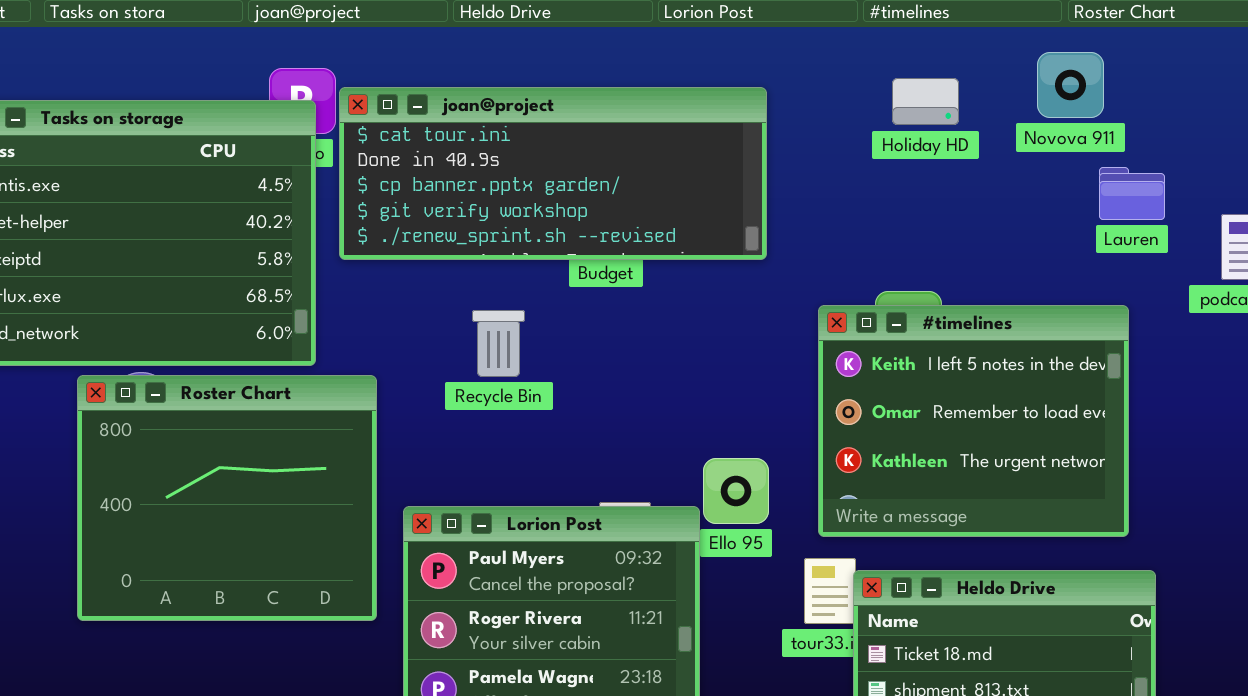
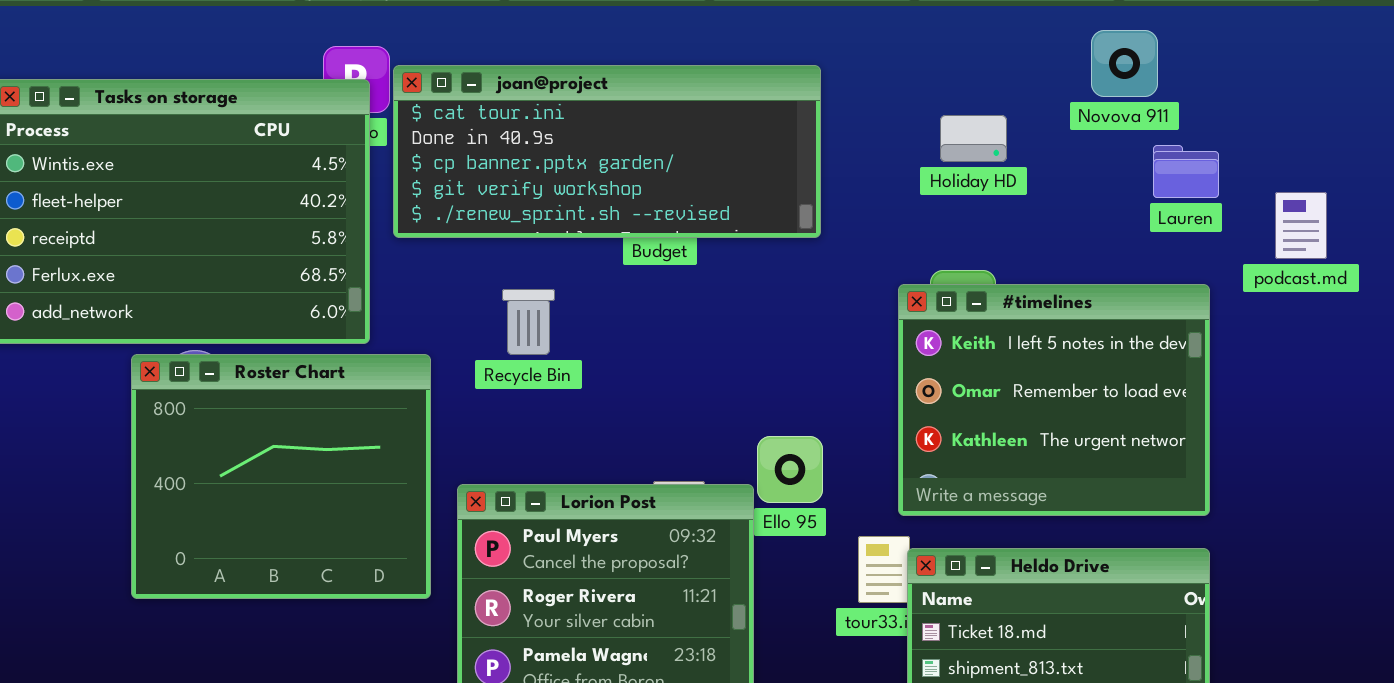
Holiday HD: [892,78,959,125] -> [940,115,1007,162], moved
#timelines: [818,305,1129,537] -> [898,284,1210,516], moved
Recycle Bin: [472,310,525,377] -> [502,289,555,355], moved

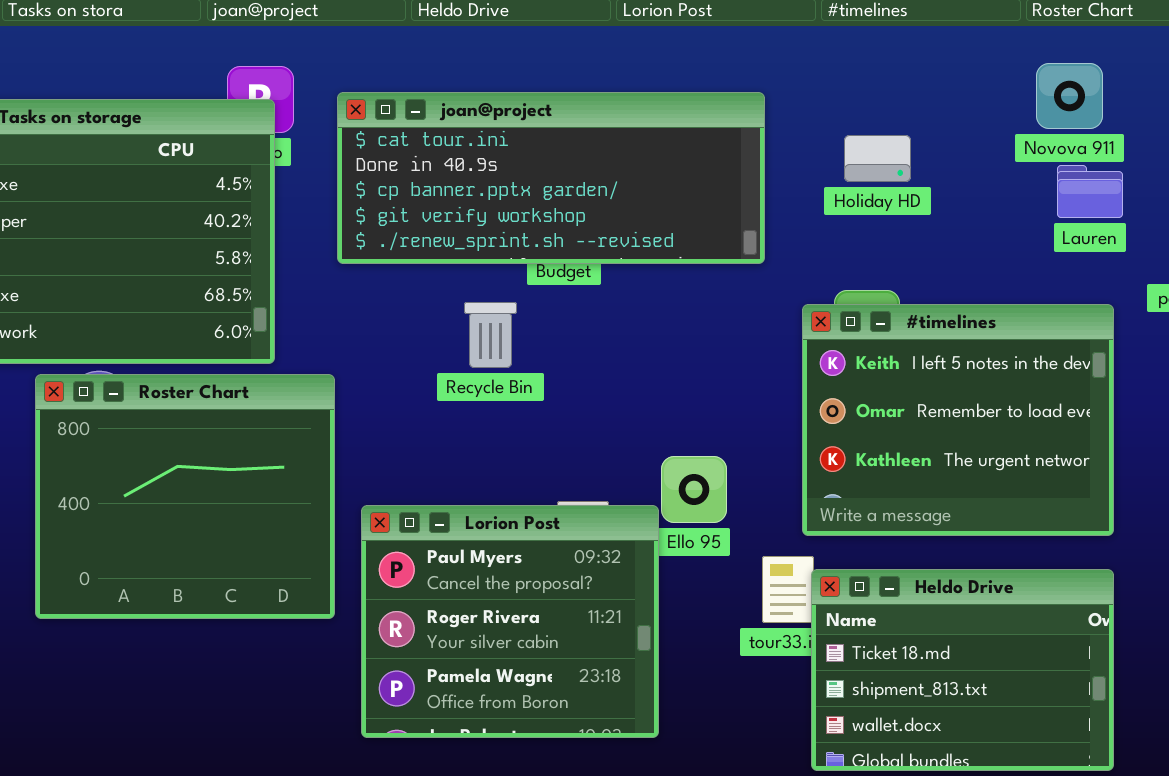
Novova 911: [1091,30,1158,97] -> [1036,63,1103,129], moved
joan@project: [393,65,821,238] -> [337,92,765,264], moved
Recycle Bin: [502,289,555,355] -> [464,302,517,368], moved

